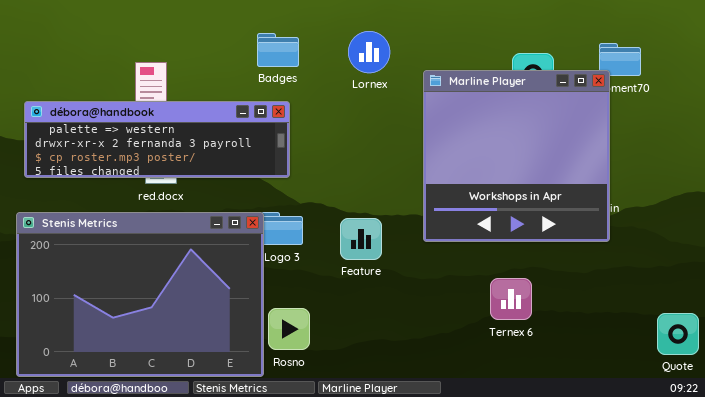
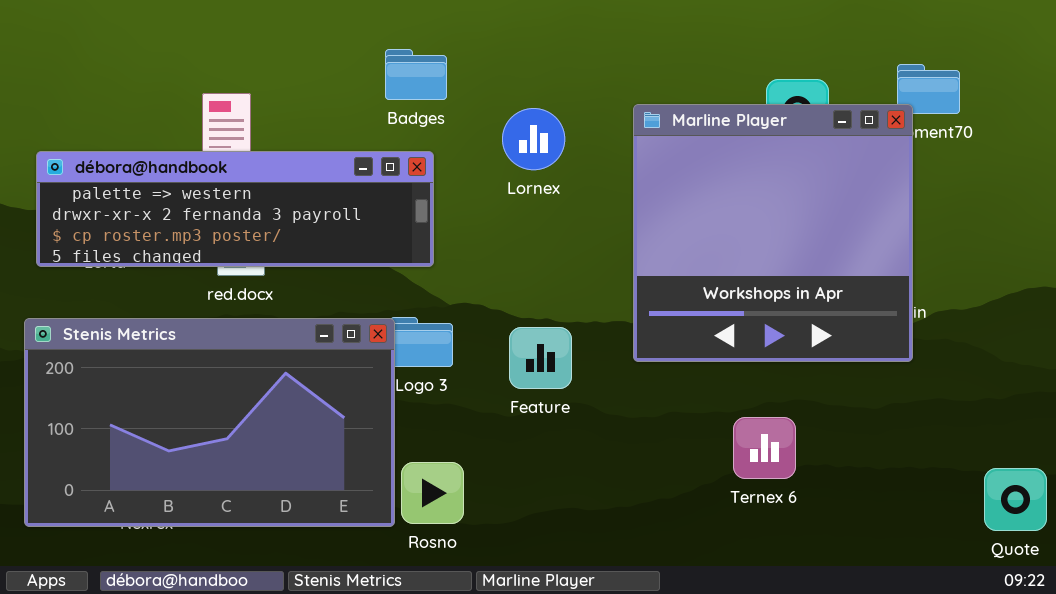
Lornex: [348,31,390,73] -> [502,108,565,170], moved
Stenis Metrics: [16,212,264,377] -> [24,318,395,527], resized

